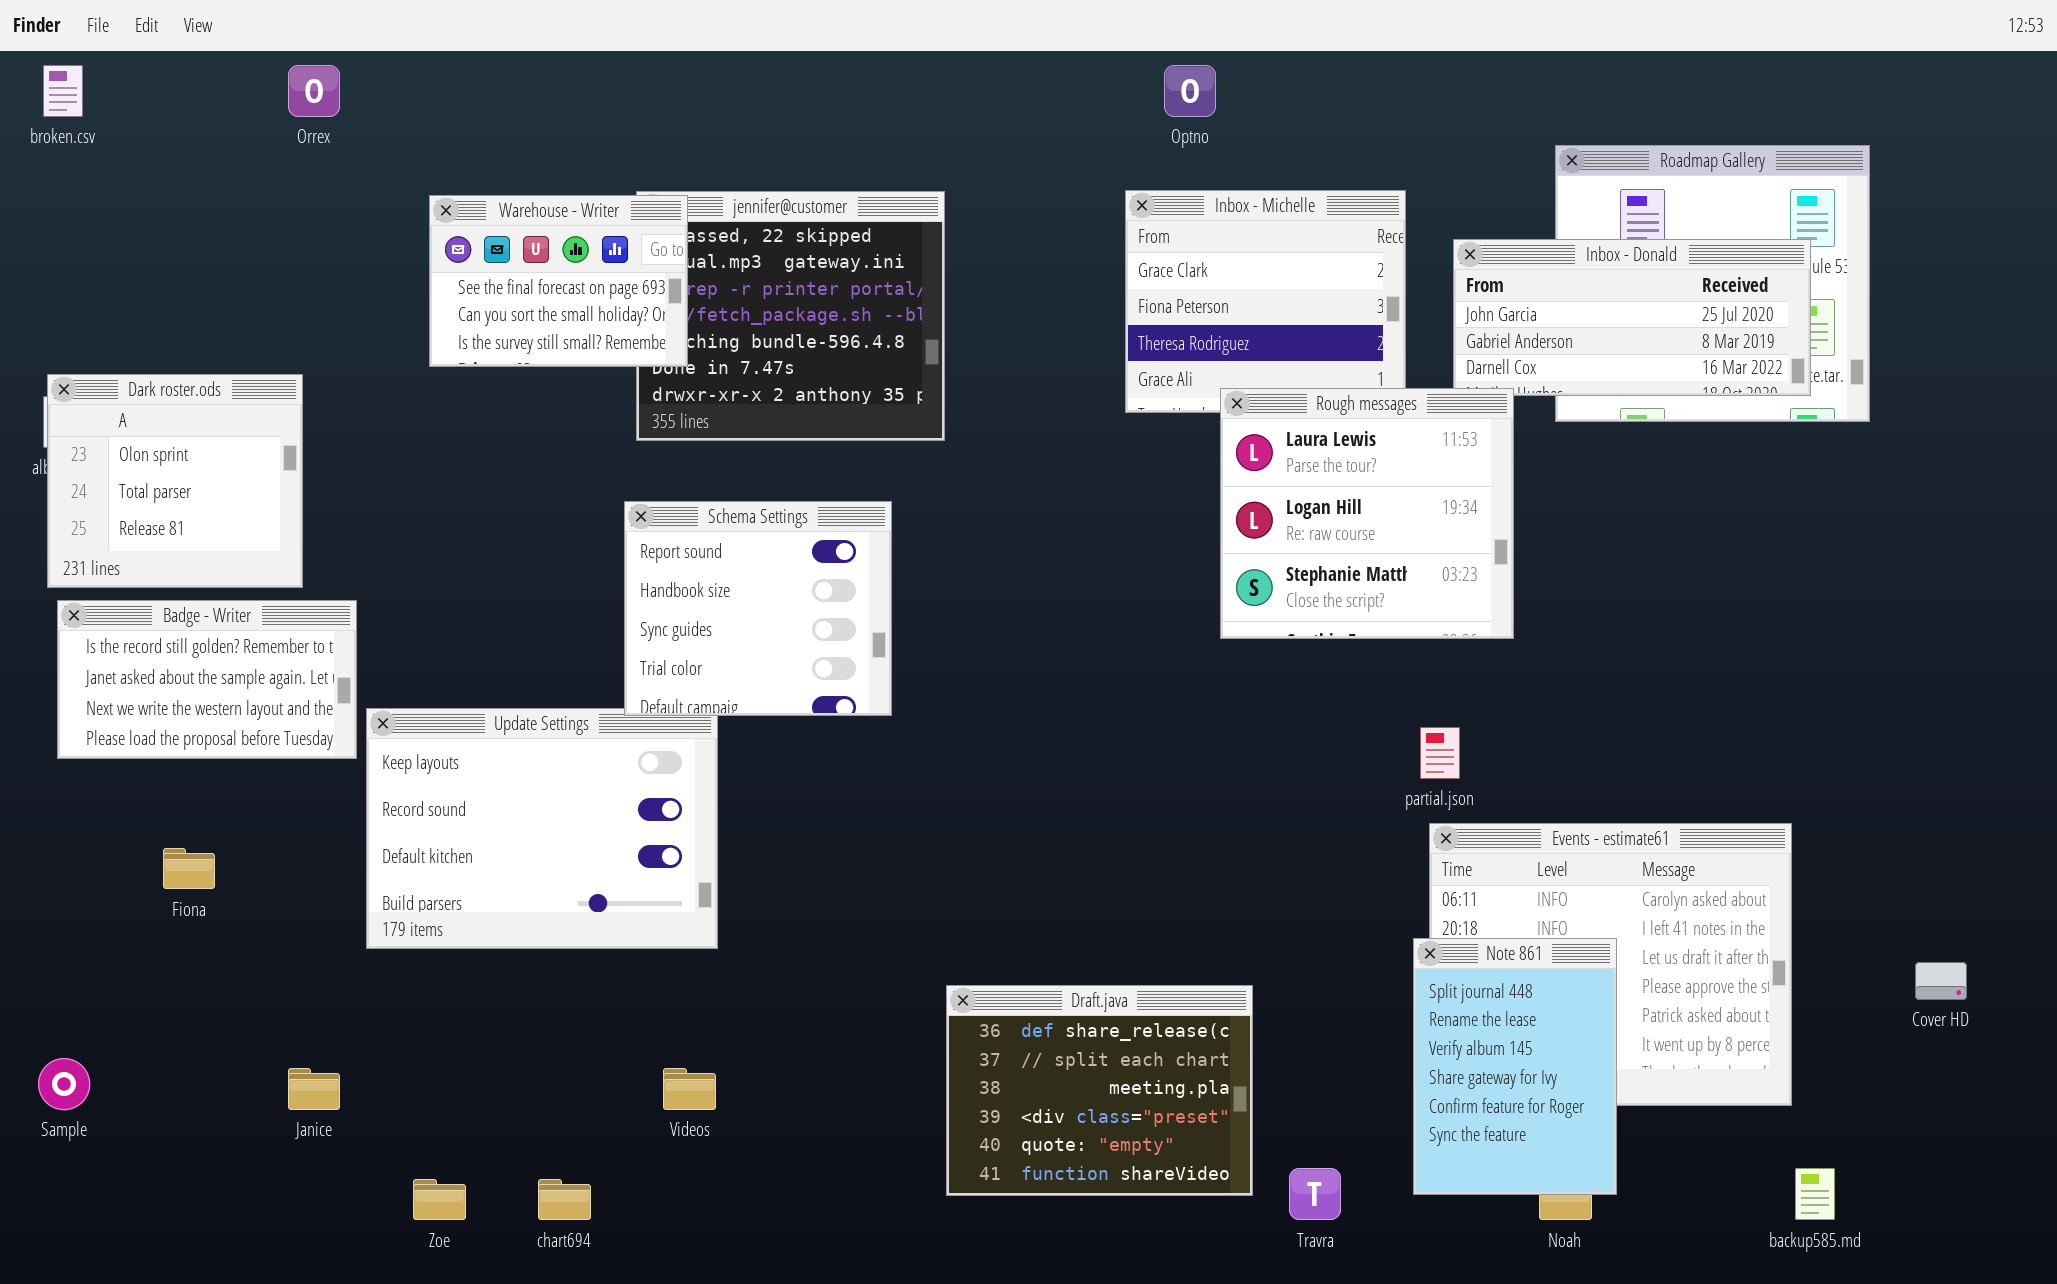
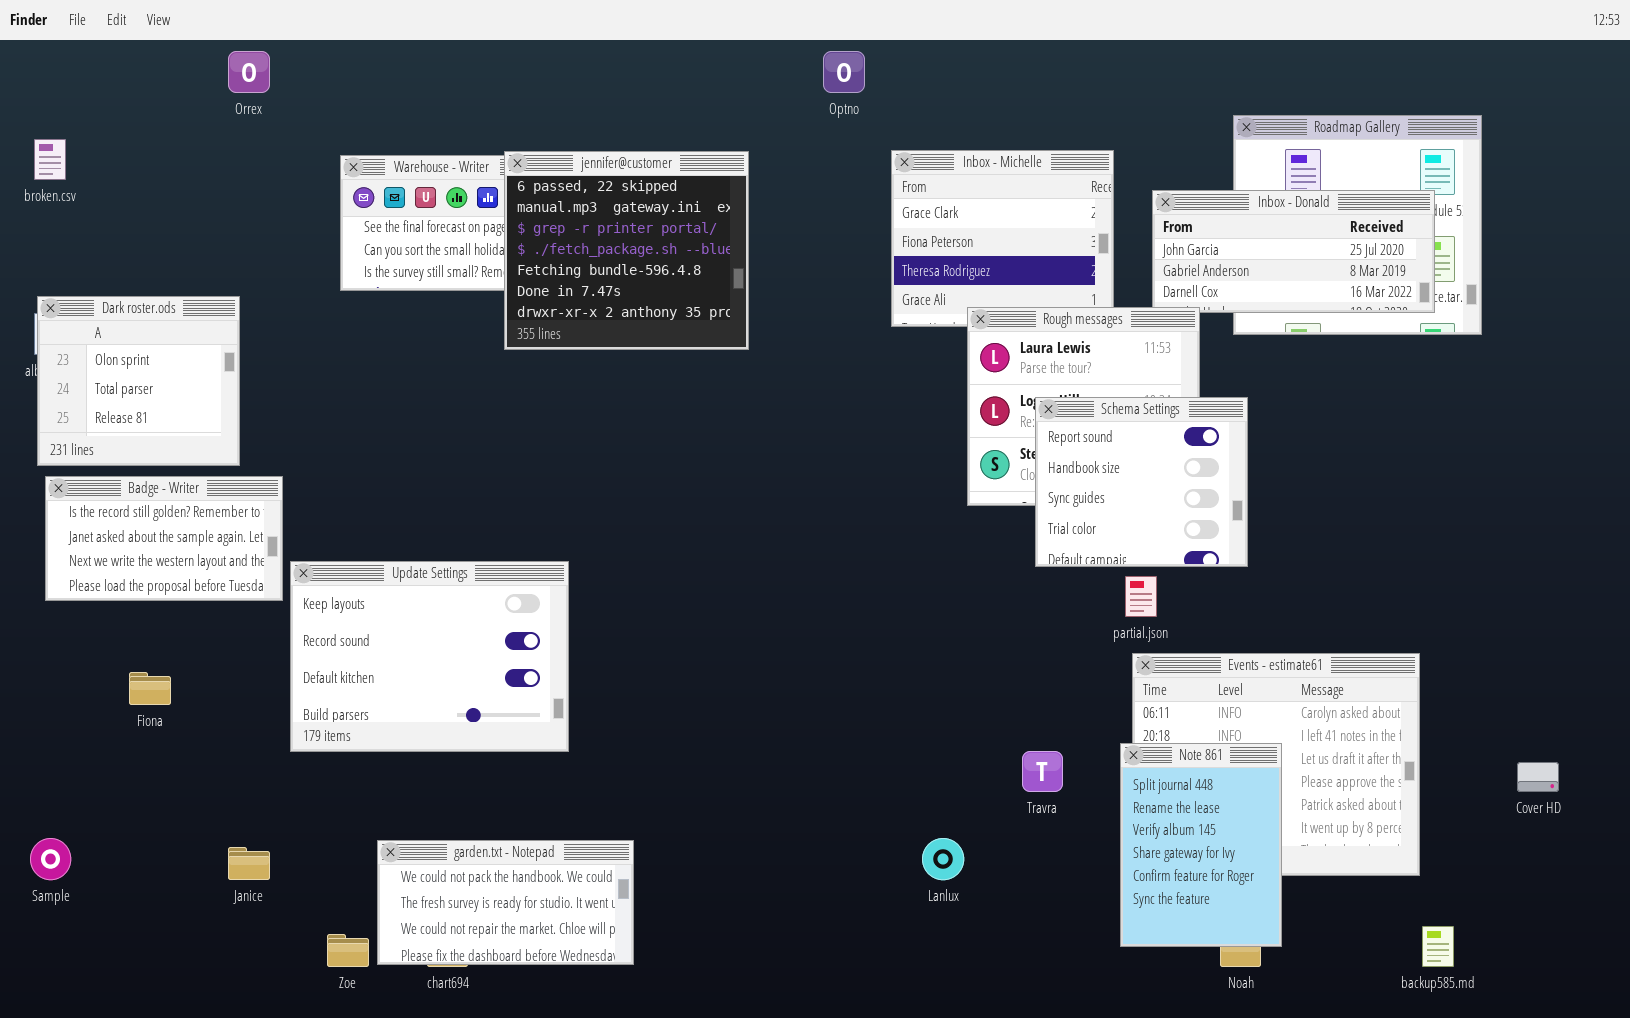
broken.csv: [43,65,83,117] -> [34,139,66,180], moved
Optno: [1164,65,1216,117] -> [823,51,865,93], moved
jennifer@customer: [636,191,945,441] -> [504,151,749,350], raised
Schema Settings: [624,501,892,716] -> [1035,397,1248,567], moved
Draft.java: [946,985,1253,1196] -> none, closed
garden.txt - Notepad: none -> [377,840,634,965], opened
Travra: [1289,1168,1341,1220] -> [1022,751,1063,792], moved

